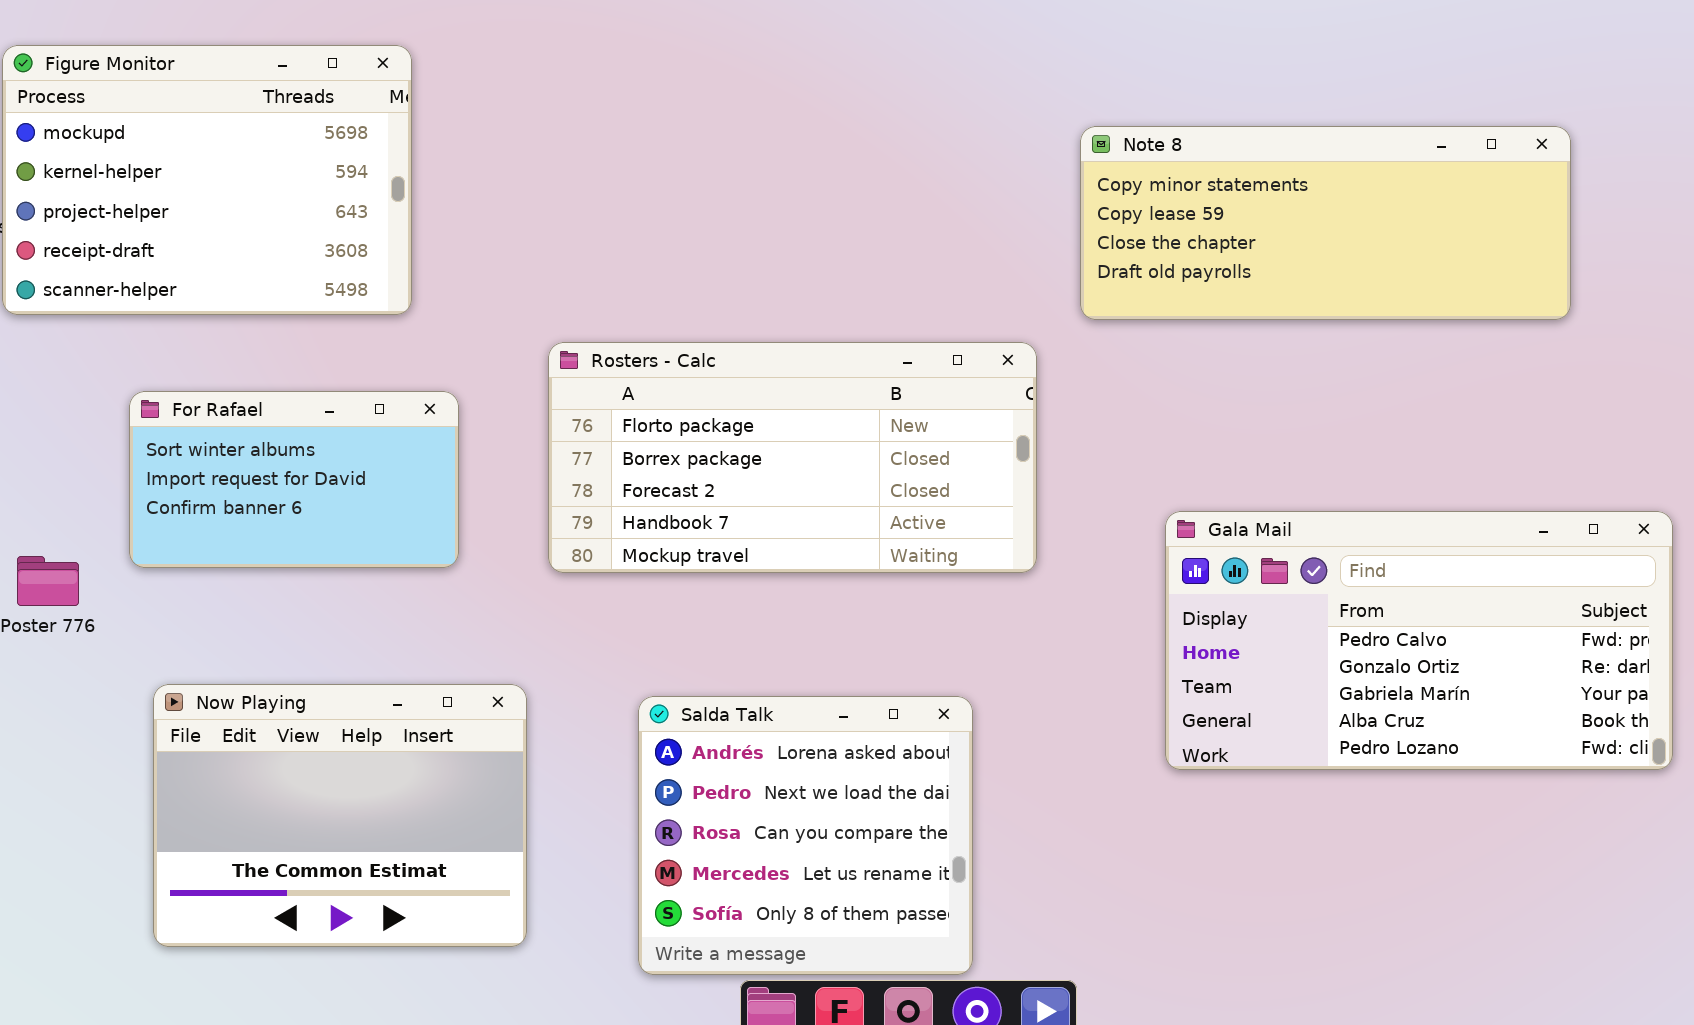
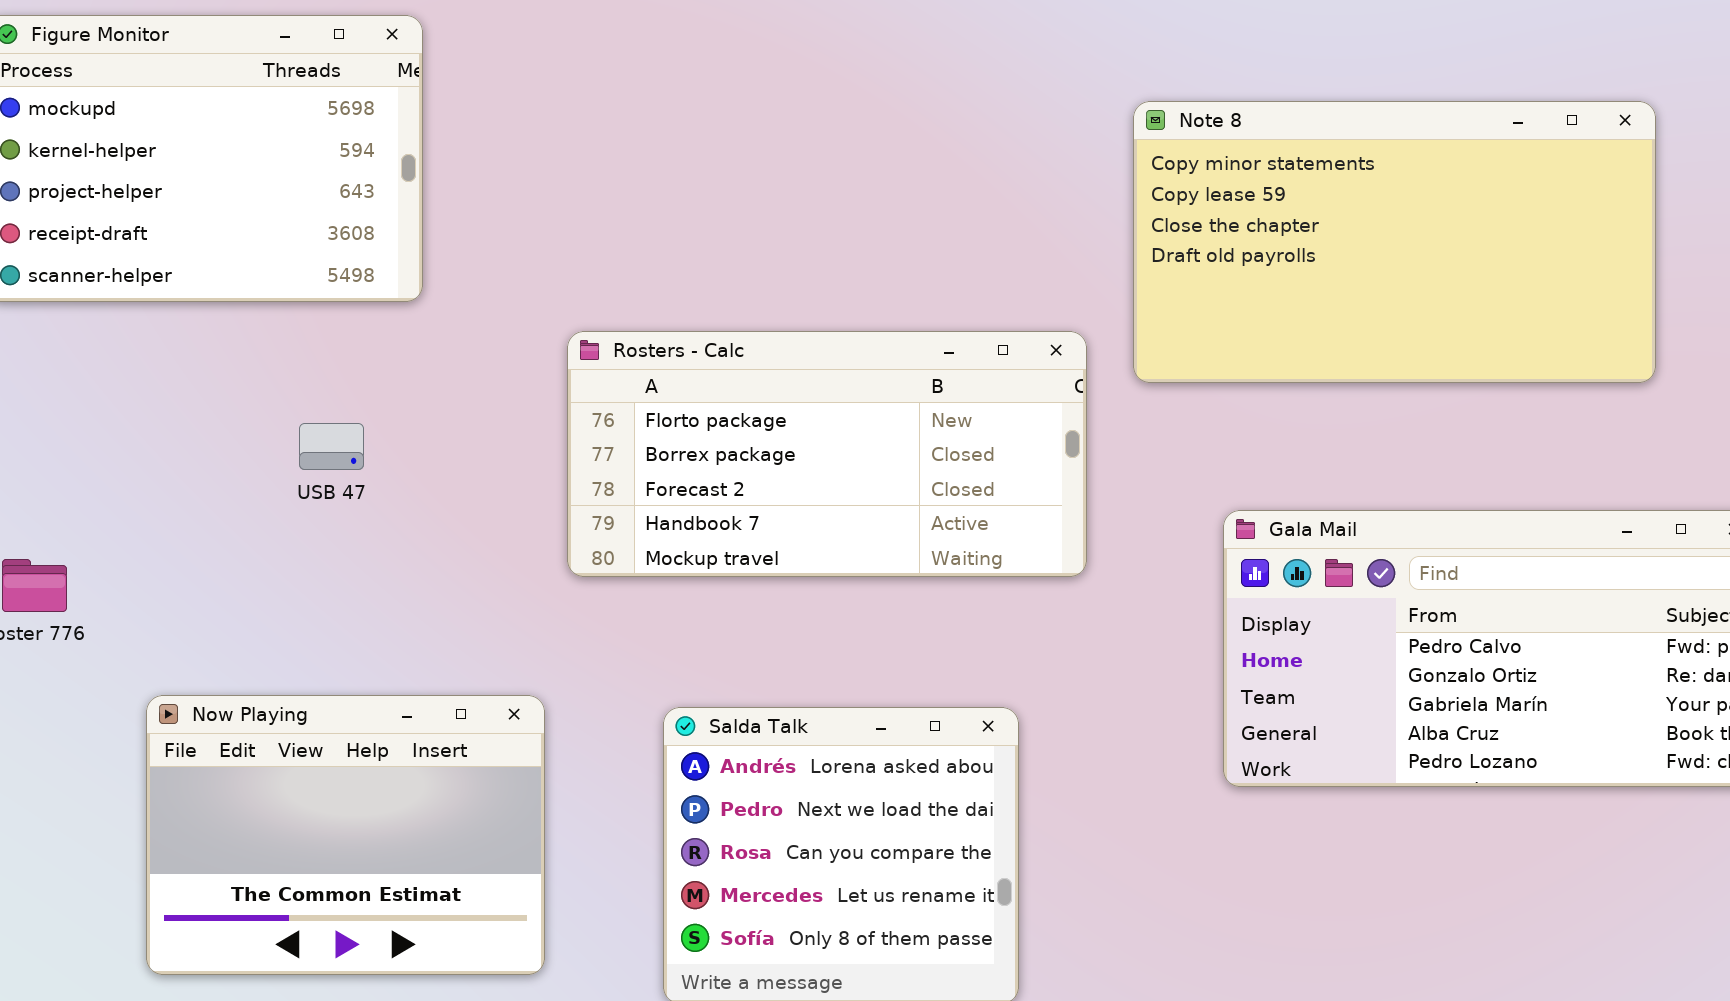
Note 8: [1080,126,1571,320] -> [1133,101,1656,383], resized
For Rafael: [129,391,459,568] -> none, closed

